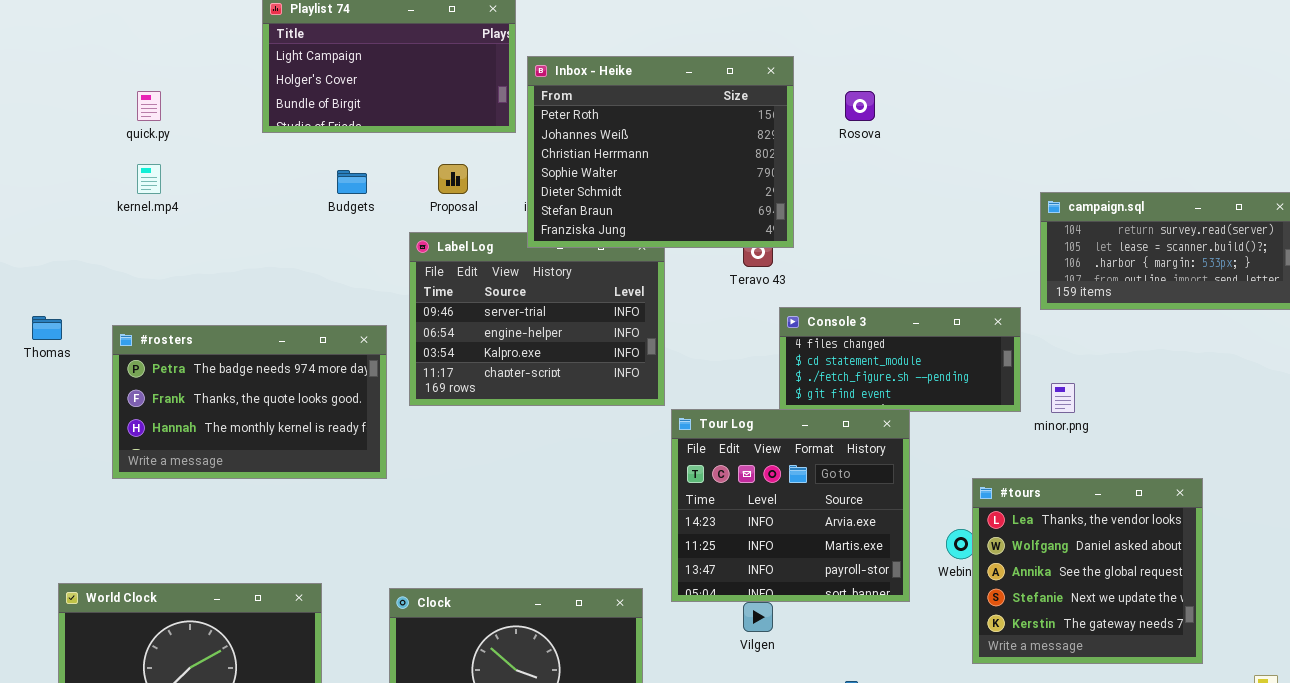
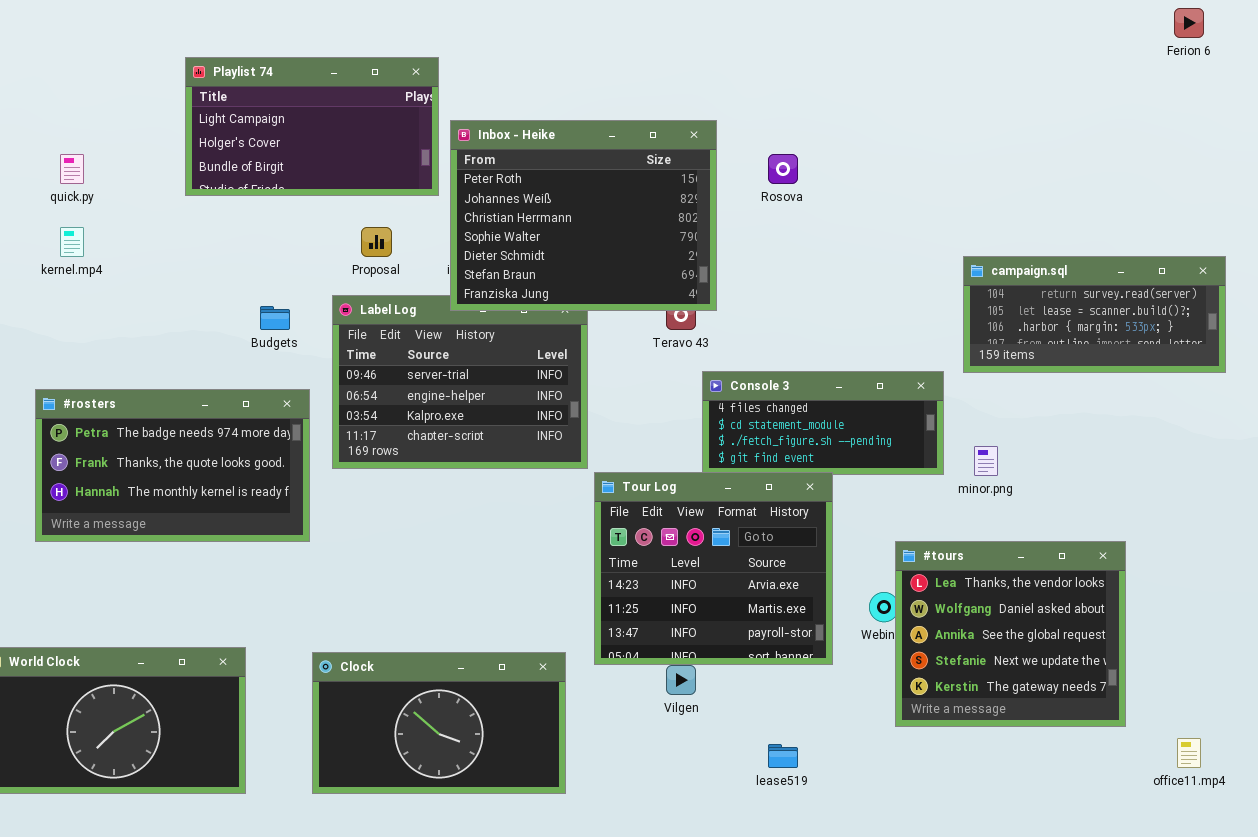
Budgets: [337,170,367,194] -> [260,306,290,330], moved

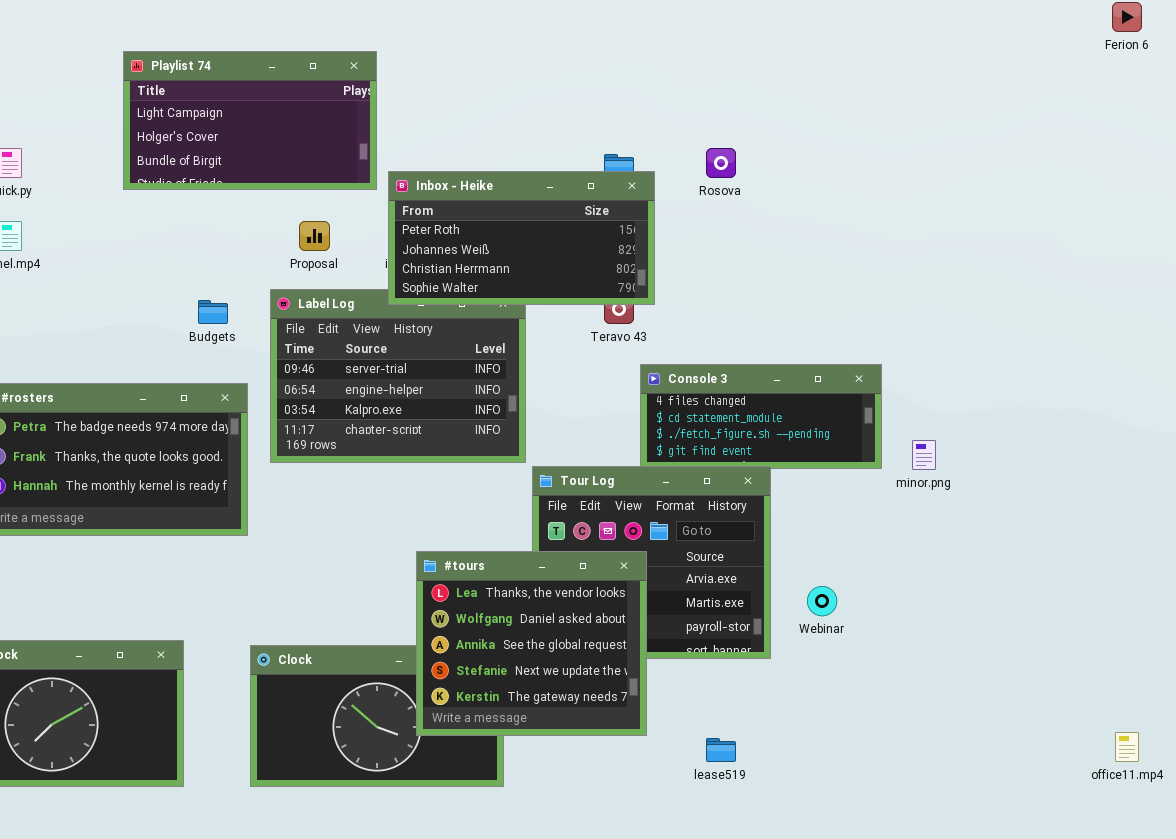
Inbox - Heike: [450,120,717,311] -> [388,171,655,305], resized
campaign.sql: [963,256,1226,373] -> none, closed
#tours: [895,541,1126,727] -> [416,551,647,736], moved

